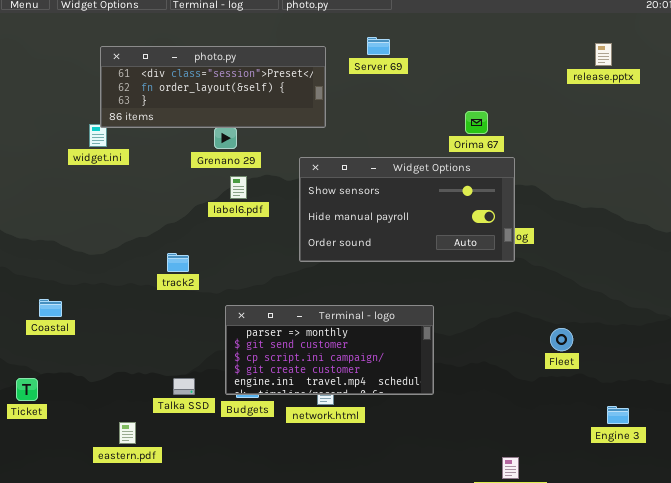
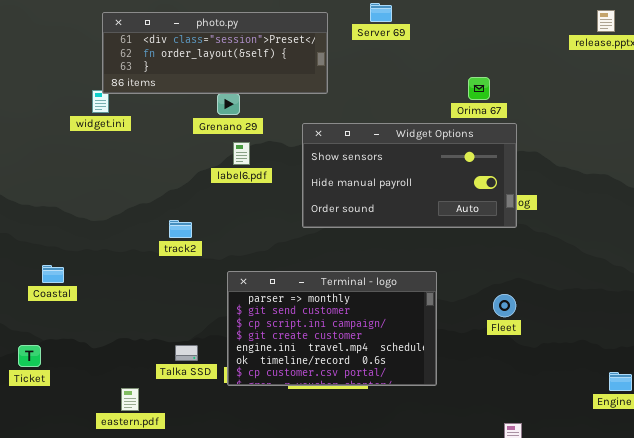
Terminal - logo: [225,305,434,395] -> [227,271,437,386], resized
Fleet: [550,328,573,351] -> [493,294,516,317], moved

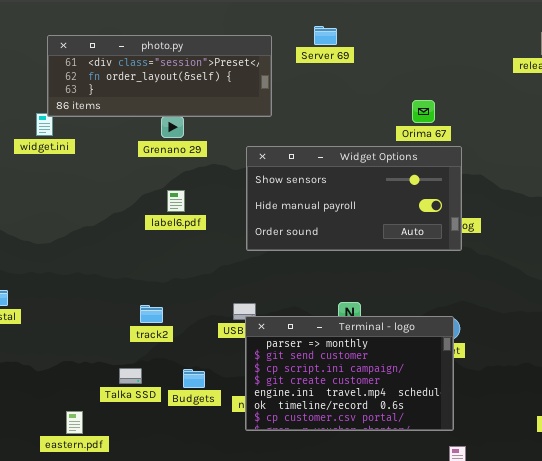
label6.pdf: [233,142,250,165] -> [167,190,185,212], moved
track2: [169,220,192,238] -> [140,305,163,323], moved
Terminal - logo: [227,271,437,386] -> [245,316,454,431], moved

